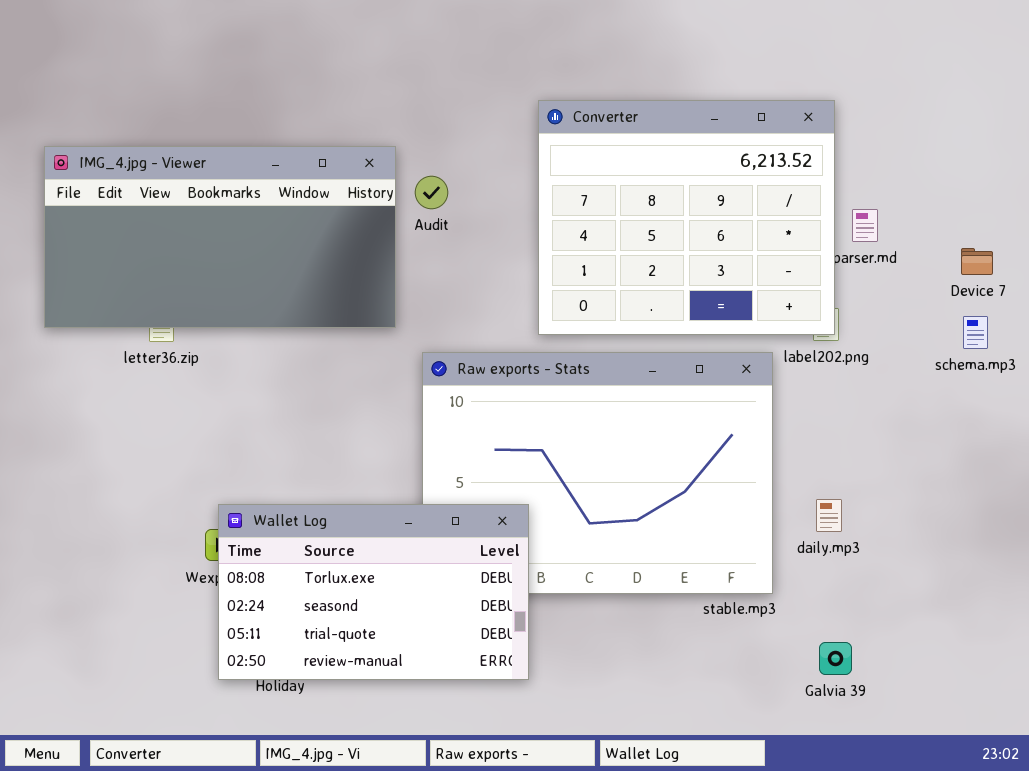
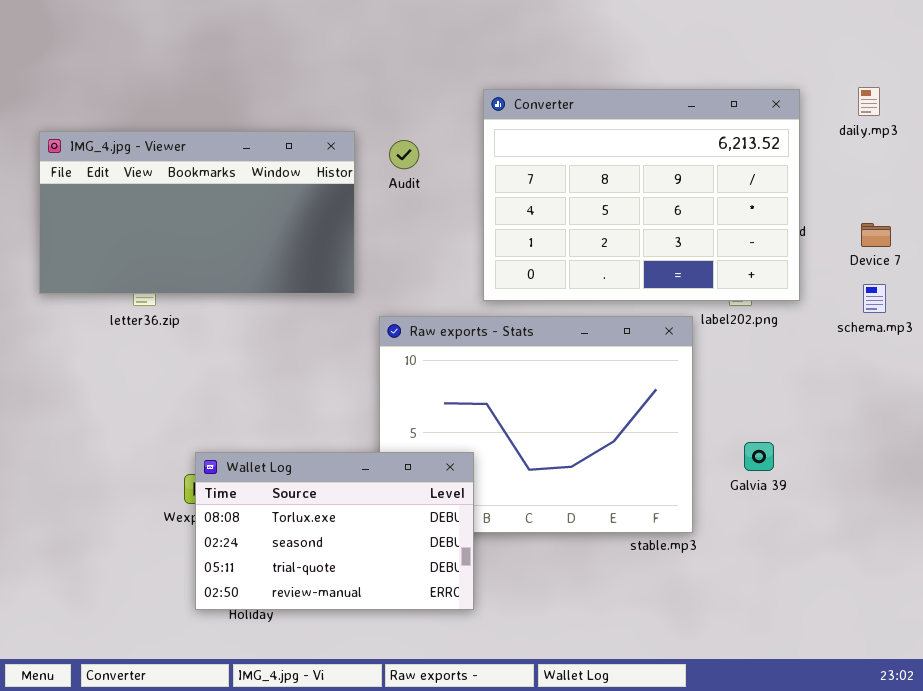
Converter: [538,100,835,335] -> [483,89,800,301], resized
Audit: [415,176,448,209] -> [389,140,419,169], moved
daily.mp3: [816,499,842,532] -> [858,87,880,116], moved
Galvia 39: [819,642,852,675] -> [744,442,774,471], moved

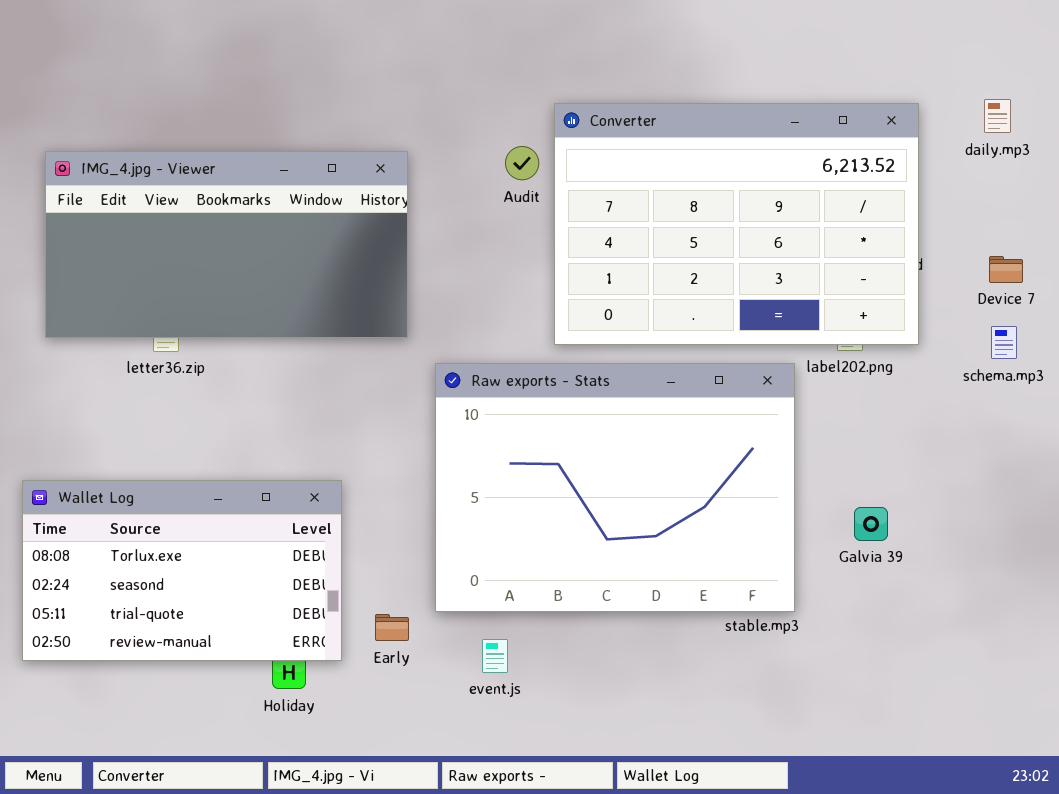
Audit: [389,140,419,169] -> [505,146,539,180], moved
Wallet Log: [195,452,474,610] -> [22,480,342,661], moved

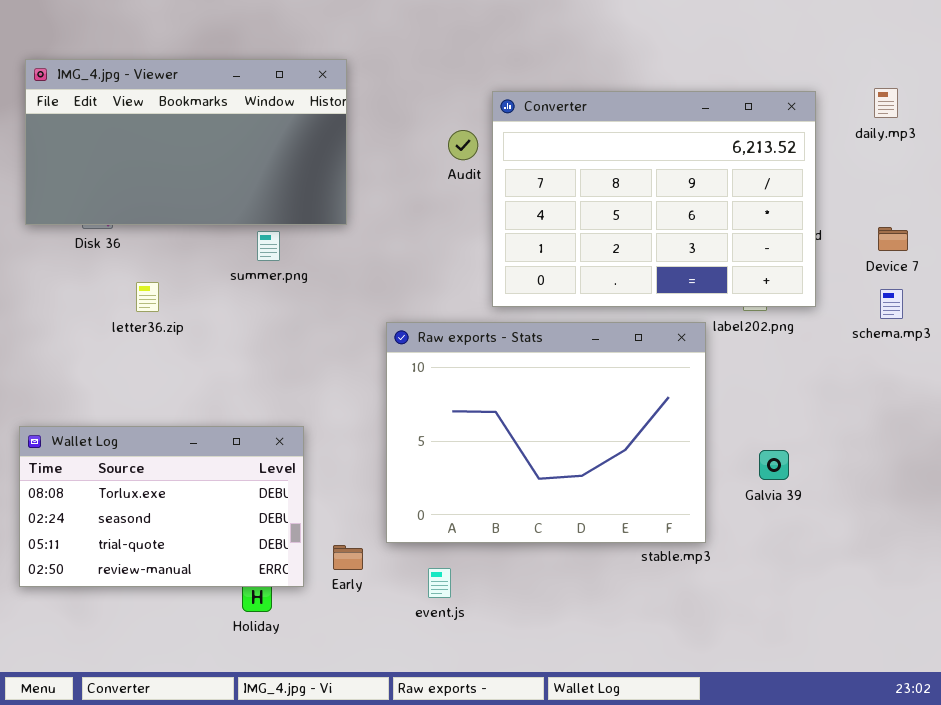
IMG_4.jpg - Viewer: [45,151,408,338] -> [25,59,347,225], moved

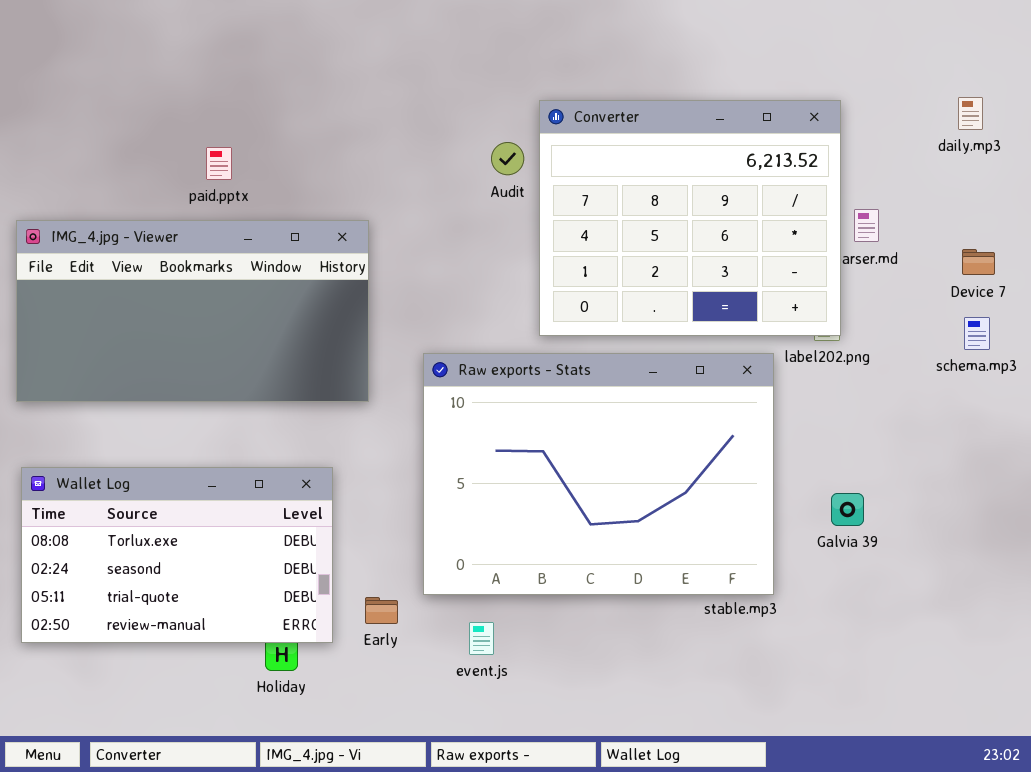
IMG_4.jpg - Viewer: [25,59,347,225] -> [16,220,369,402], moved
Converter: [492,91,816,307] -> [539,100,841,336], resized

